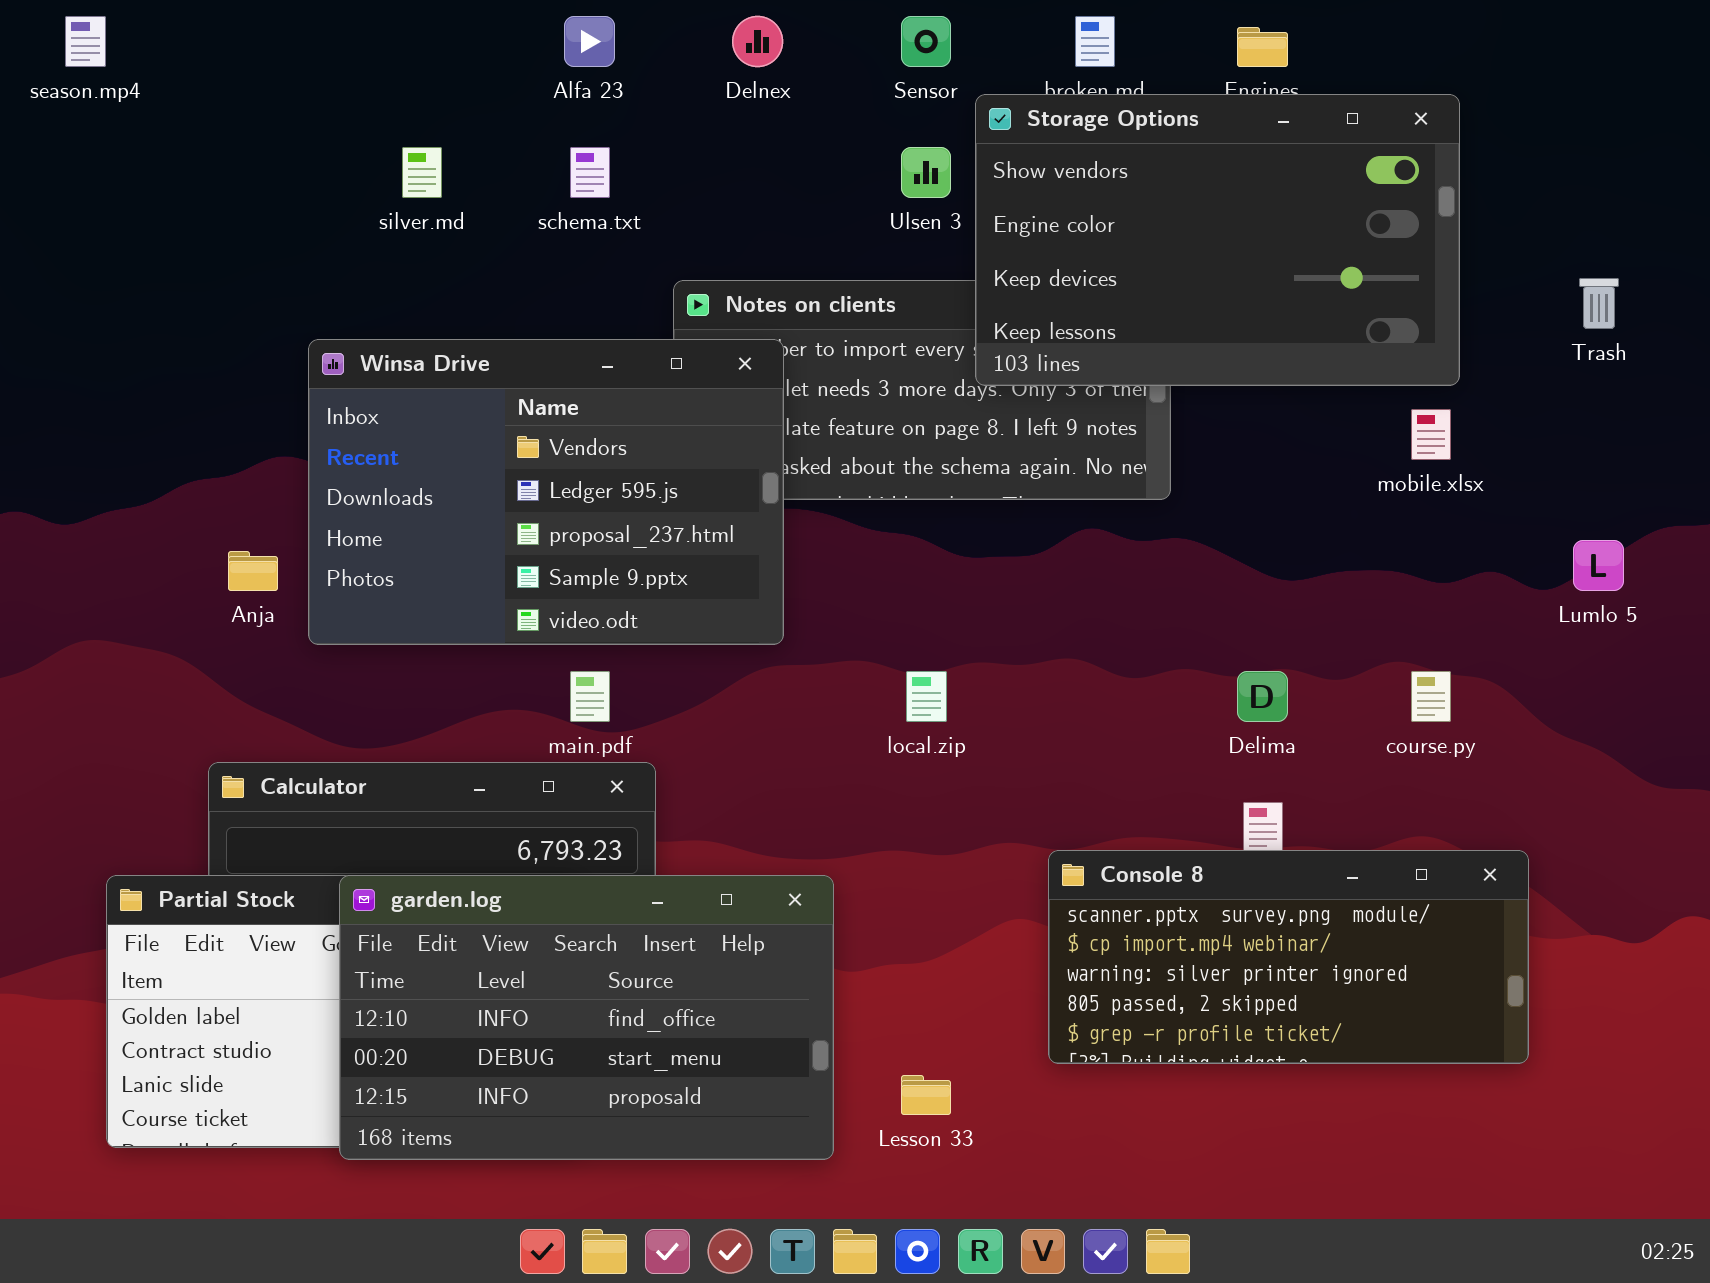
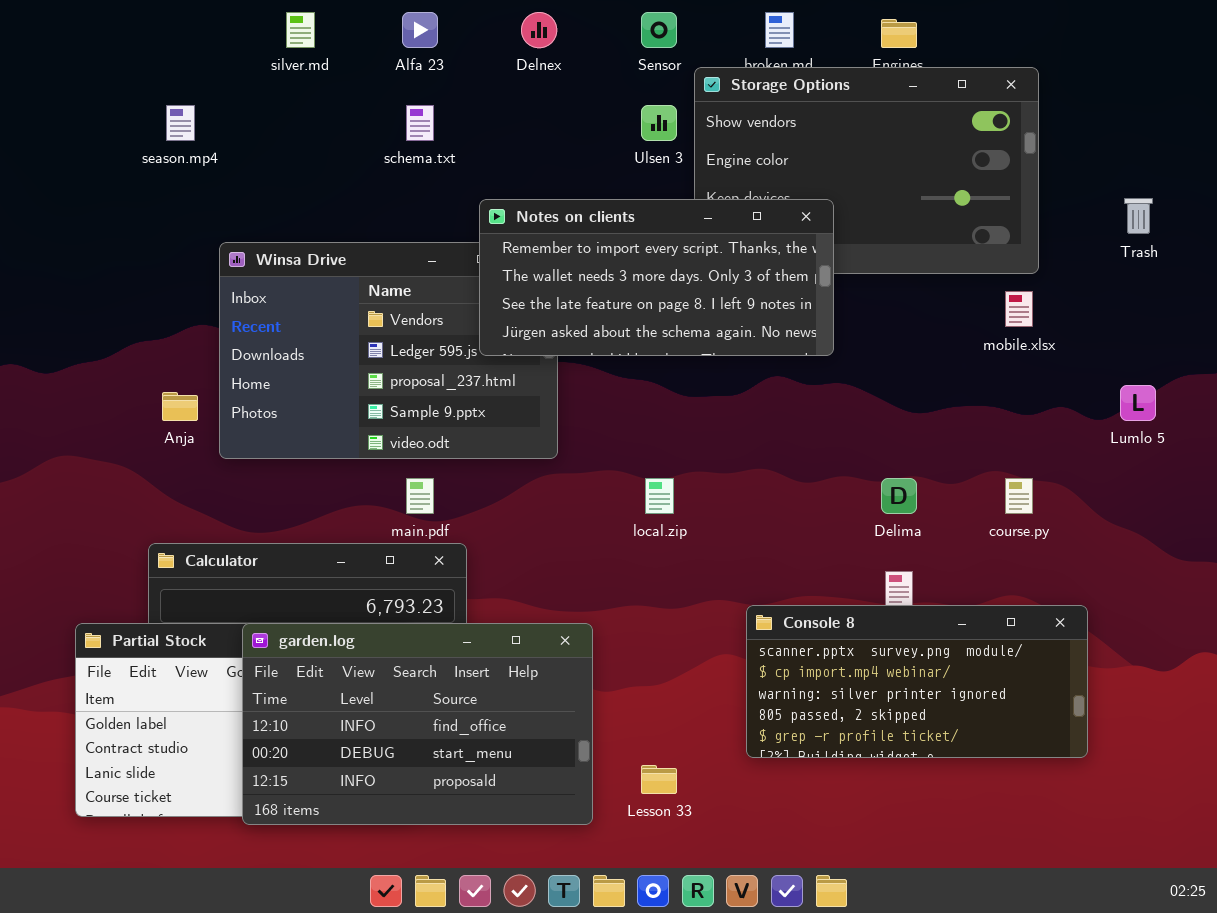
season.mp4: [65,16,106,67] -> [166,105,195,141], moved
silver.md: [402,147,442,198] -> [286,12,315,48], moved
Notes on clients: [673,280,1171,500] -> [479,199,834,356], raised

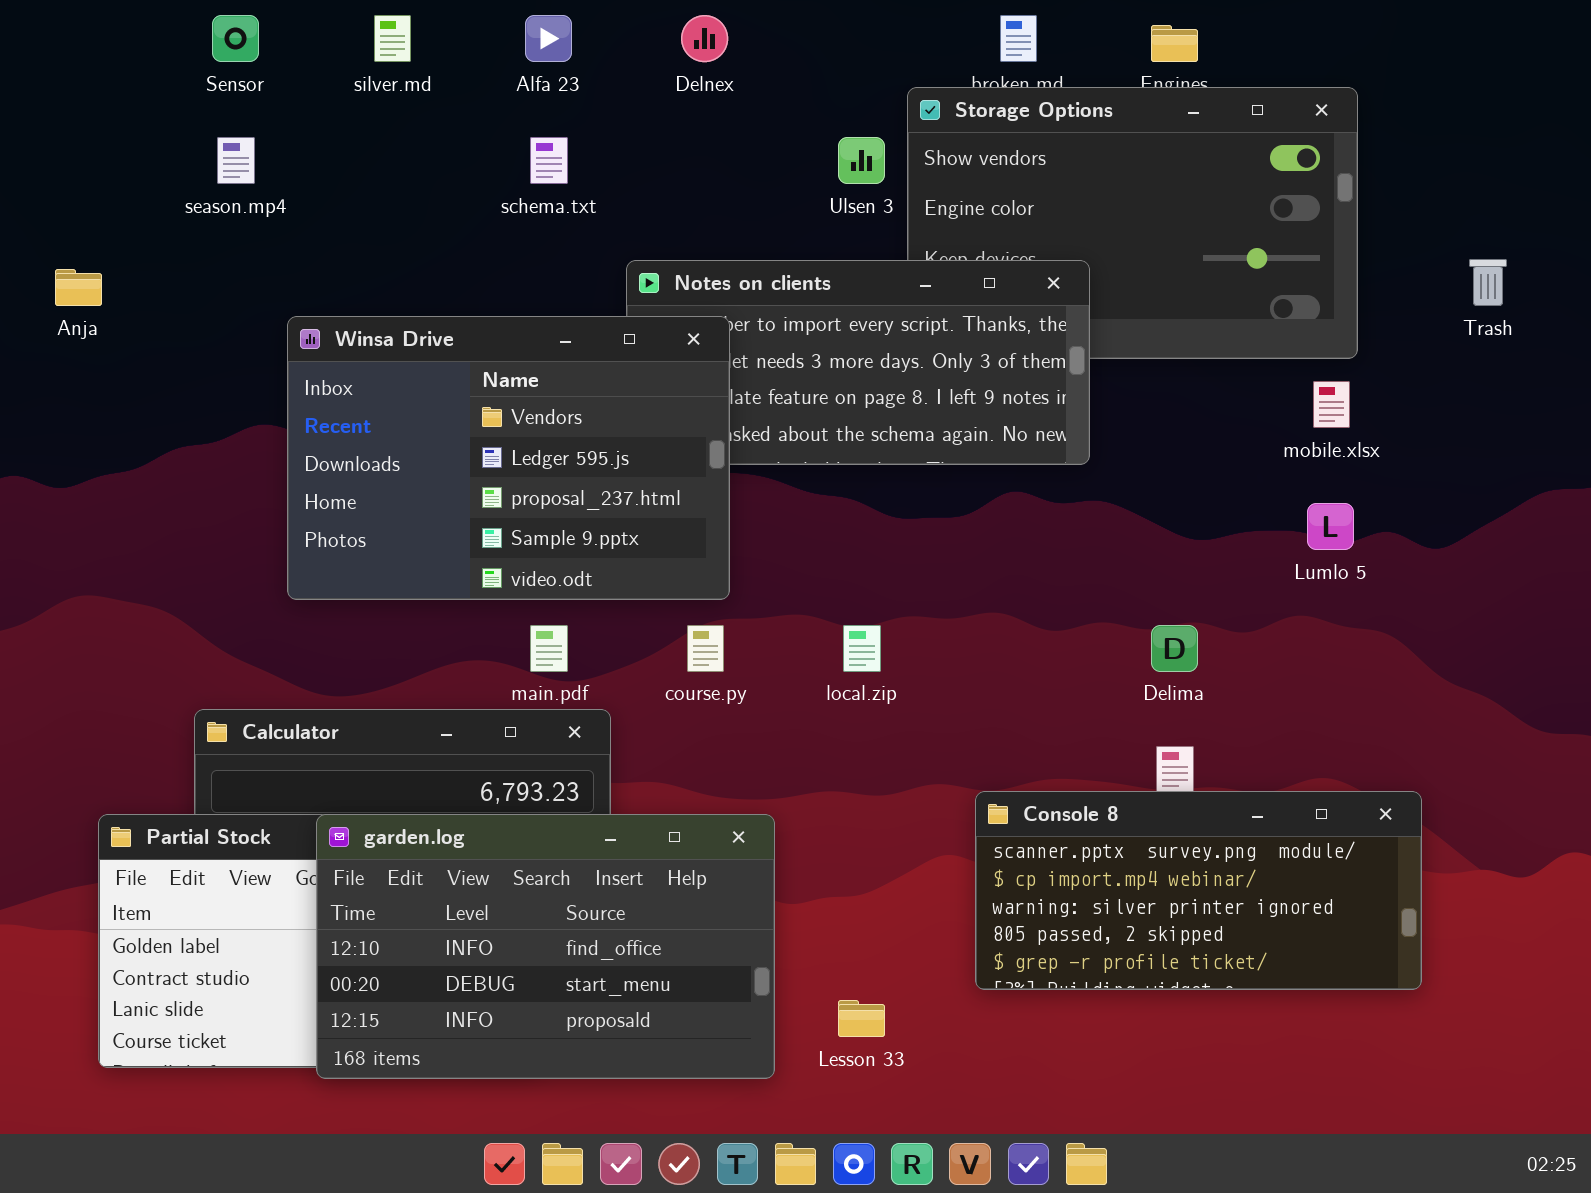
Sensor: [641,12,677,48] -> [212,15,259,62], moved
Winsa Drive: [219,242,558,459] -> [287,316,730,600], raised
Lumlo 5: [1120,385,1156,421] -> [1307,503,1354,550], moved
Anja: [162,392,198,421] -> [55,269,102,306], moved
course.py: [1005,478,1033,514] -> [687,625,724,672], moved

